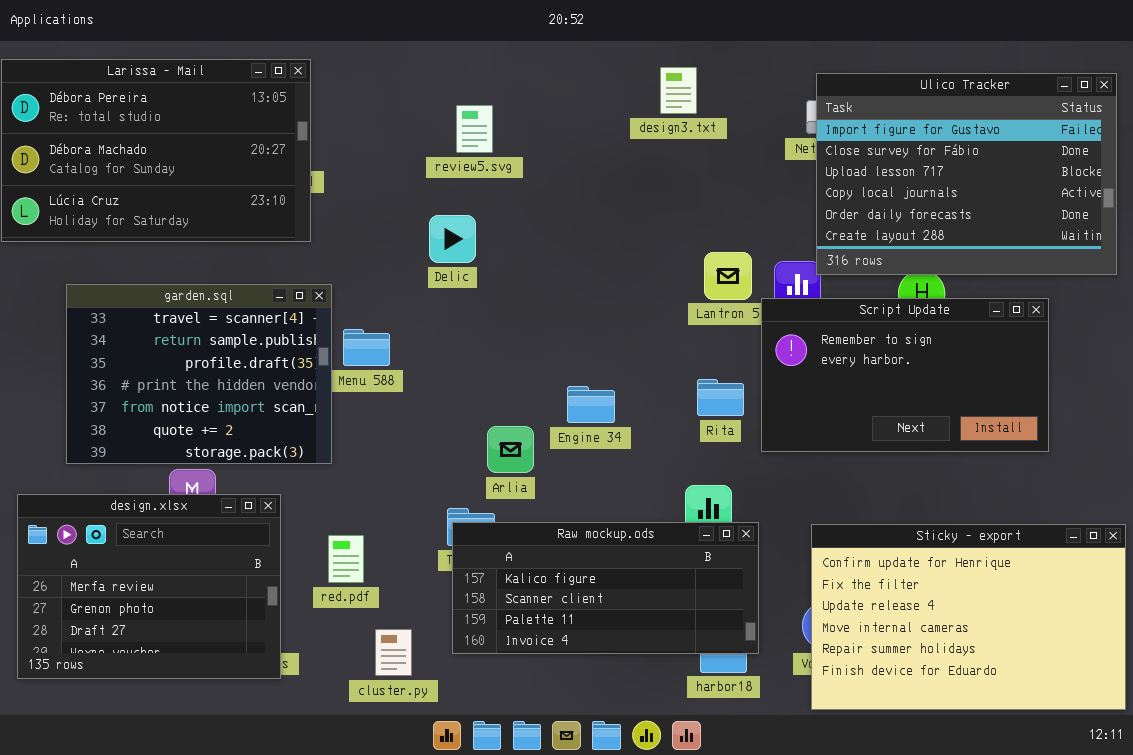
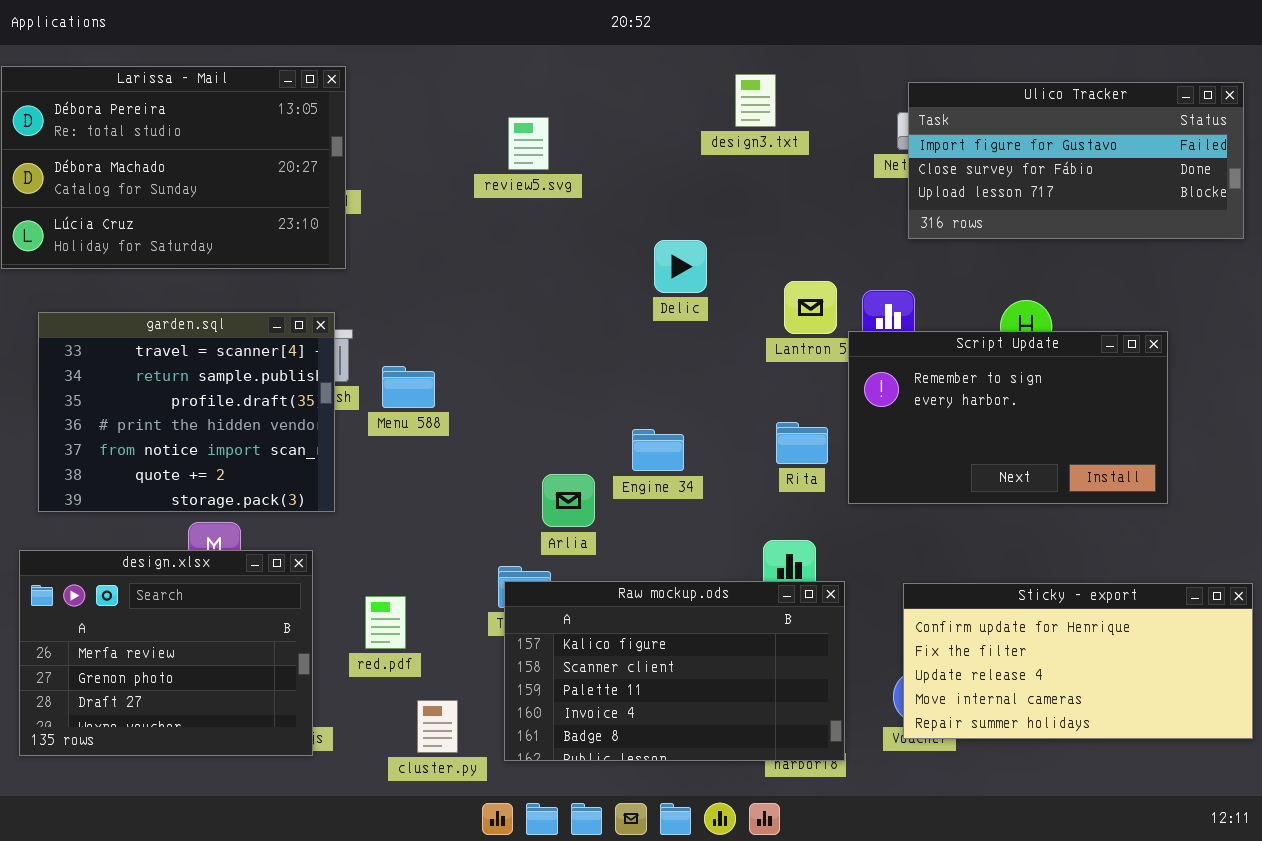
Ulico Tracker: [816,73,1117,275] -> [908,82,1244,239], resized
Delic: [429,215,476,263] -> [654,240,707,293], moved
garden.sql: [66,284,332,464] -> [38,312,335,512], moved
Raw mockup.ods: [452,522,759,654] -> [504,581,845,761], resized
Sticky - export: [811,524,1126,710] -> [903,583,1253,739], resized

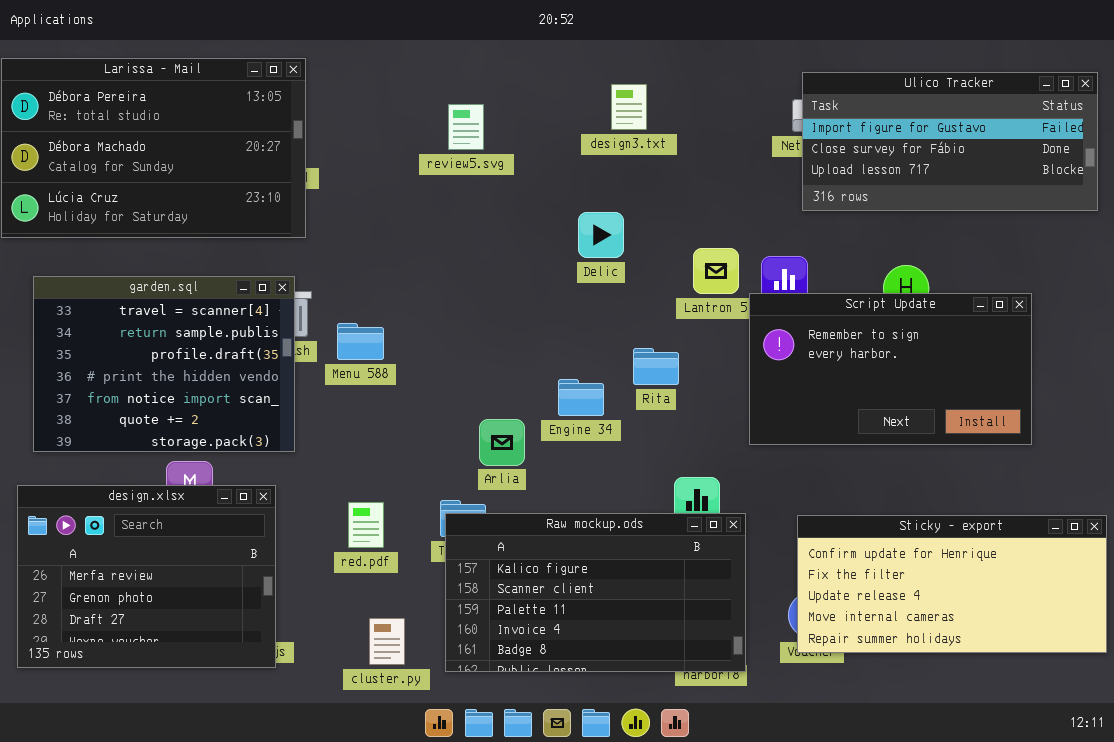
design3.txt: [735,74,776,127] -> [611,84,647,130], moved
Rita: [776,422,828,464] -> [633,348,679,385], moved
red.pdf: [365,596,406,649] -> [348,502,384,548], moved

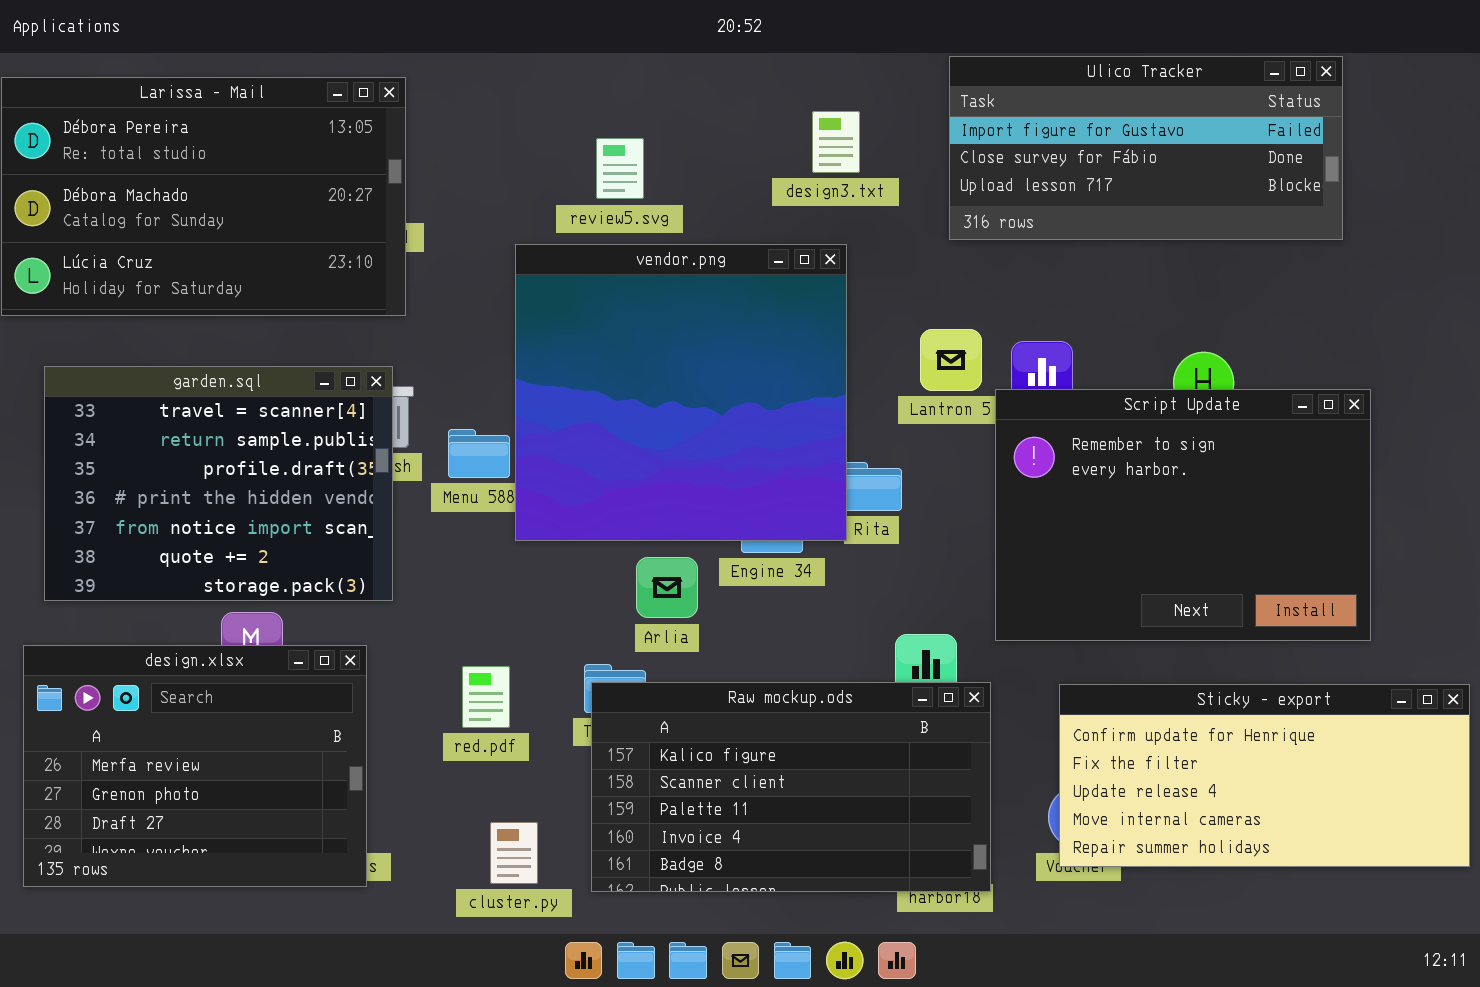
Ulico Tracker: [802,72,1098,211] -> [949,56,1343,240], moved
vendor.png: none -> [515,244,847,541], opened
Script Update: [749,293,1032,445] -> [995,389,1371,641], resized

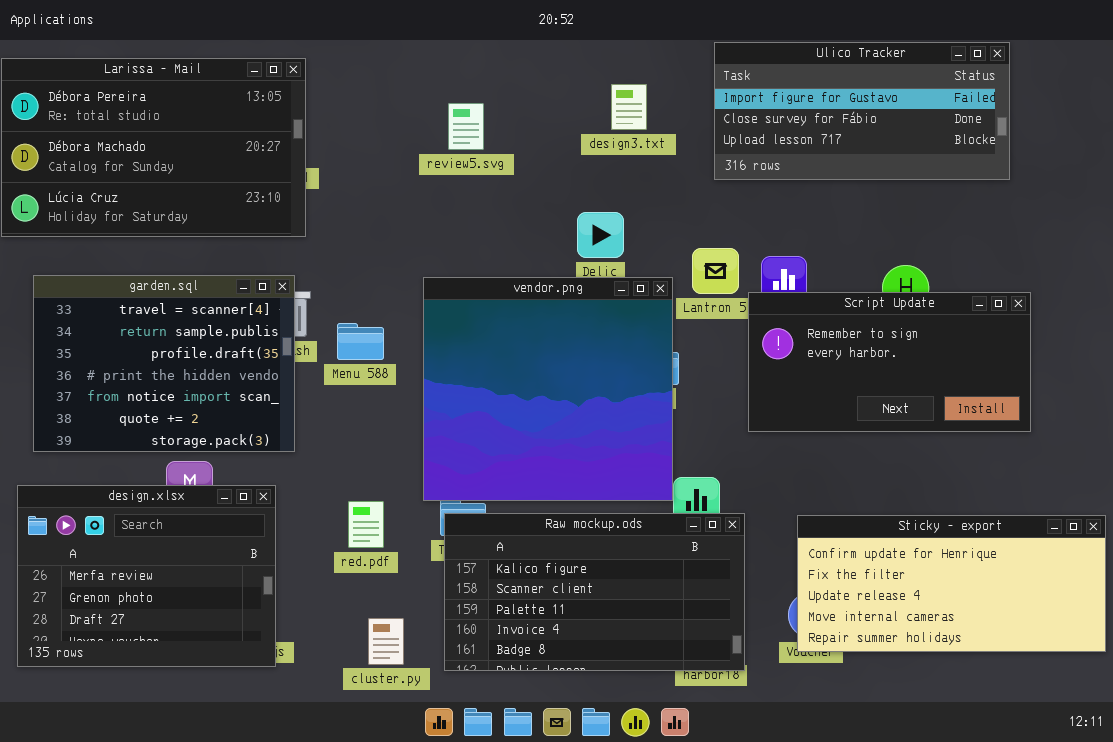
vendor.png: [515,244,847,541] -> [423,277,673,501], moved
Script Update: [995,389,1371,641] -> [748,292,1031,432], resized

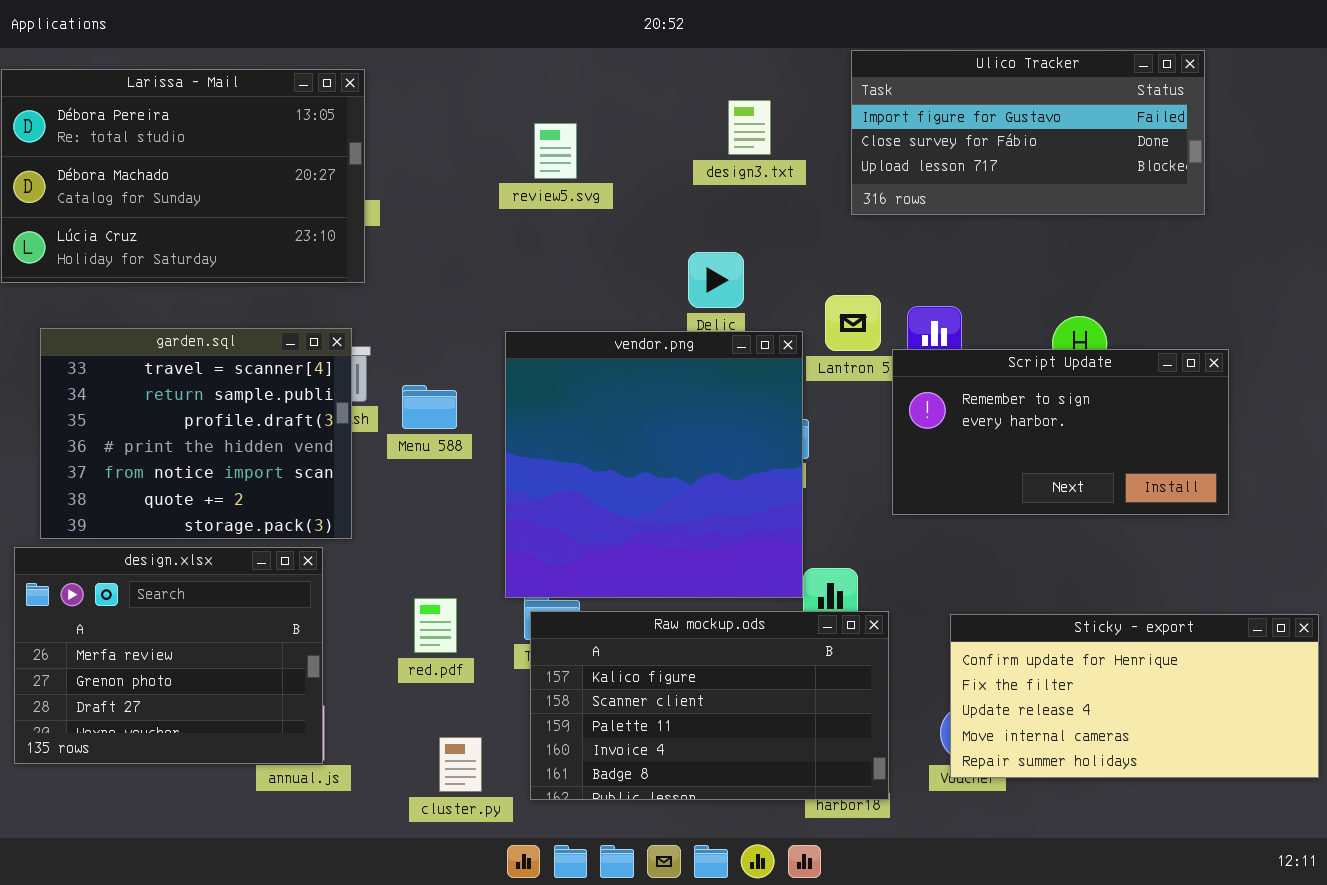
design.xlsx: [17,485,276,667] -> [14,547,323,764], moved

